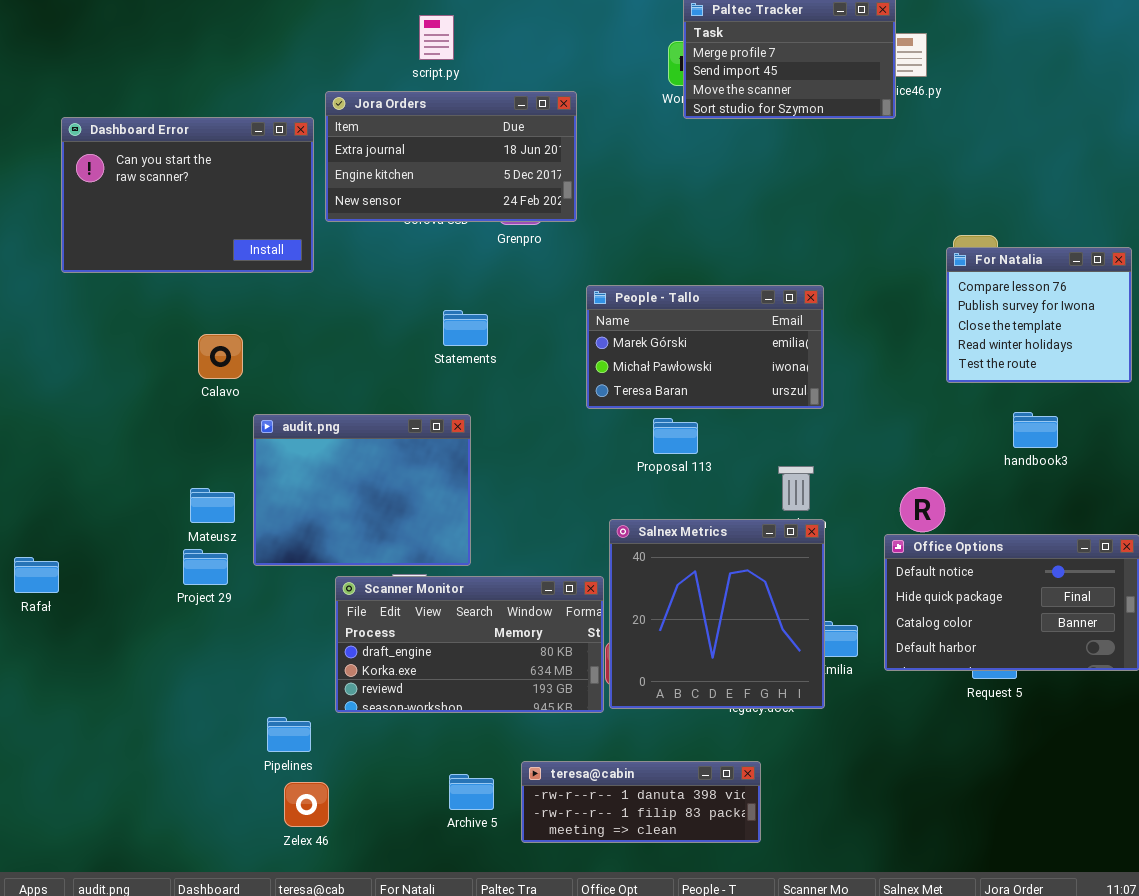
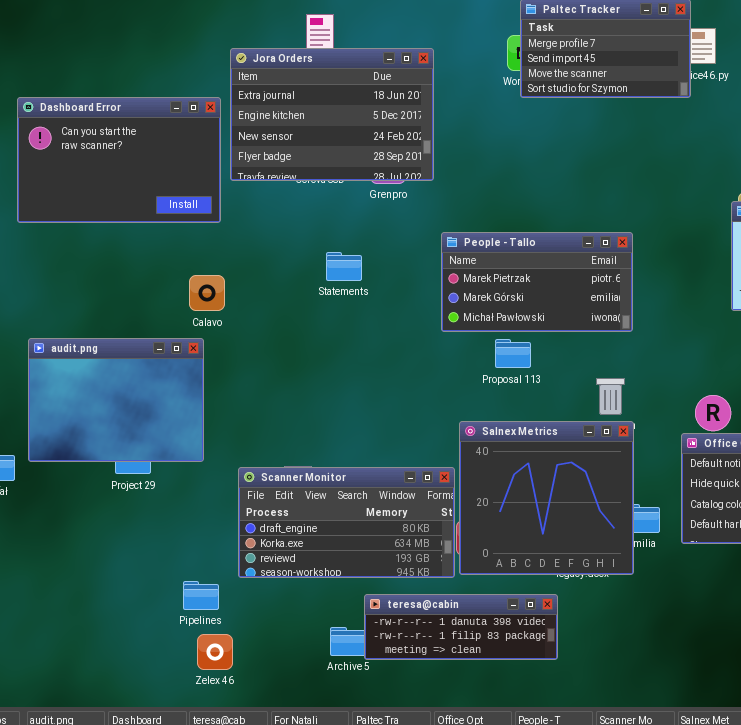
Jora Orders: [325,91,577,222] -> [230,48,434,181], resized
People - Tallo: [586,285,824,409] -> [441,232,633,332], scrolled up 1 row
Calavo: [198,334,243,379] -> [189,275,225,311], moved
audit.png: [253,414,471,566] -> [28,338,204,462], moved
teresa@cabin: [521,761,761,843] -> [364,594,558,660], moved

